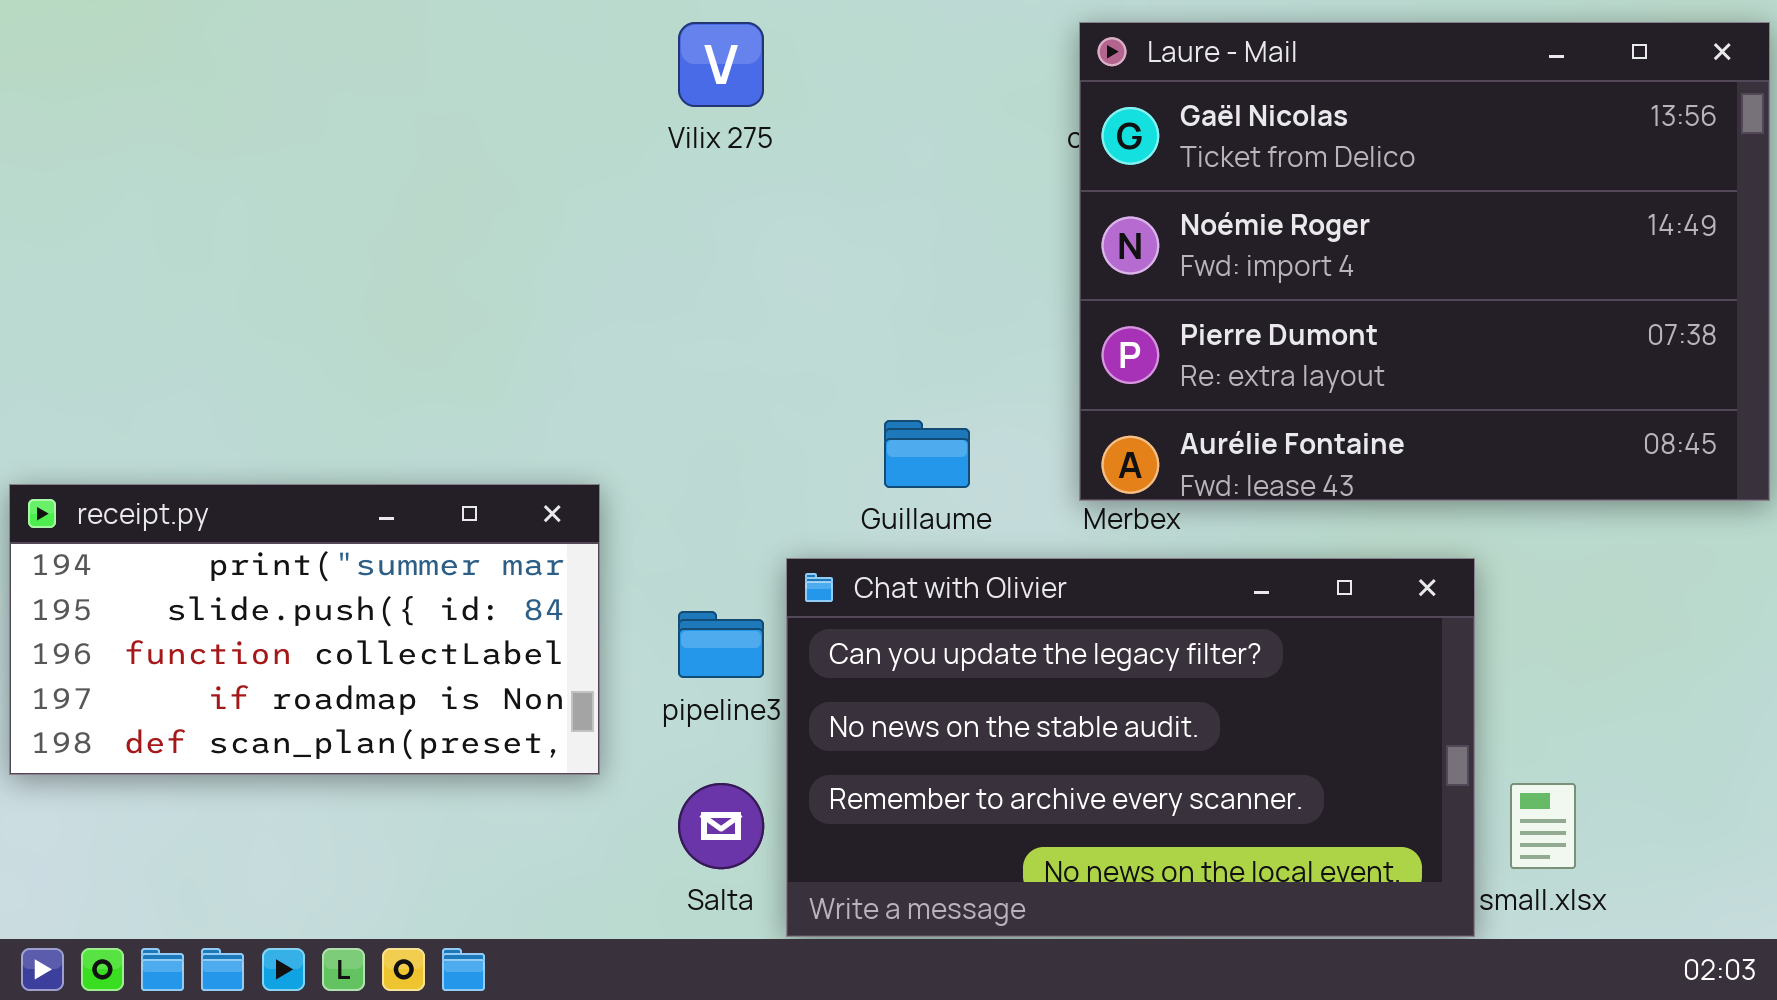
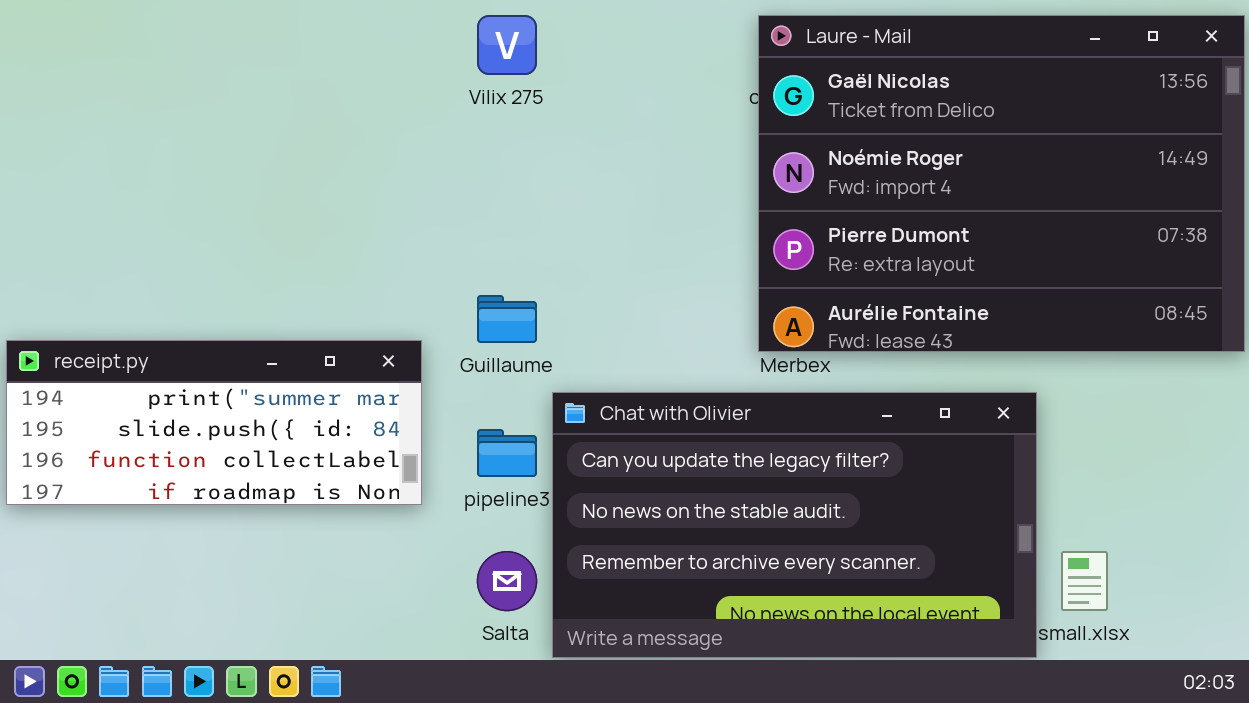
Guillaume: [884,420,970,488] -> [477,295,537,343], moved
receipt.py: [9,484,600,775] -> [6,340,422,505], resized

